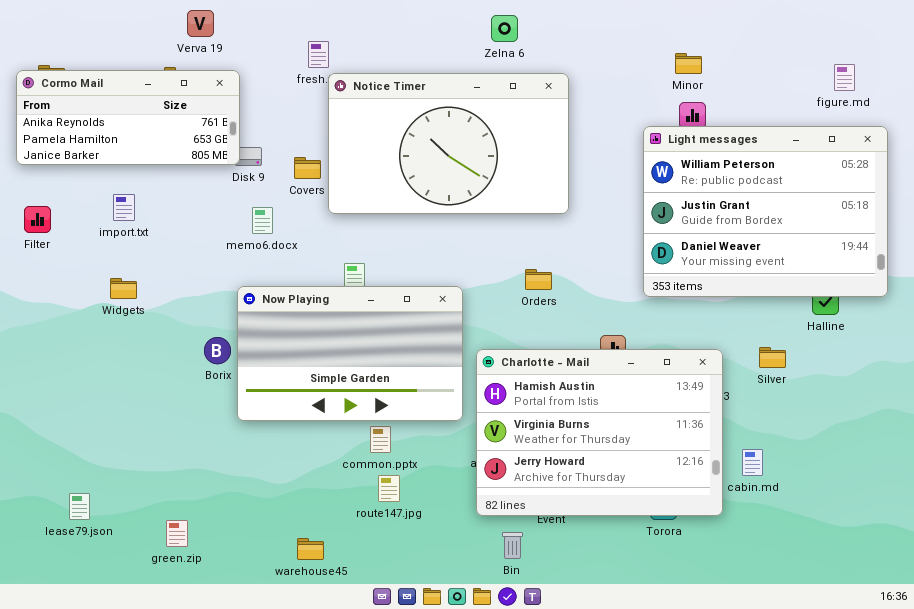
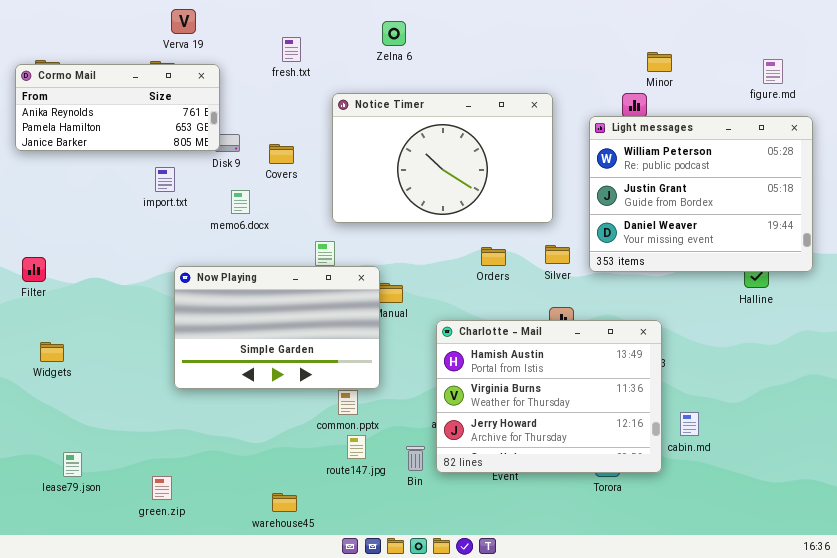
Zelna 6: [491,15,518,42] -> [382,21,406,46], moved
Minor: [675,53,702,74] -> [647,52,672,72], moved
Notice Timer: [328,73,569,214] -> [332,93,553,223], moved
import.txt: [113,194,135,221] -> [155,167,175,192], moved
Filter: [24,206,51,233] -> [22,257,46,282], moved
Widgets: [110,278,137,299] -> [40,342,64,362], moved
Now Playing: [237,286,463,421] -> [174,266,380,389], moved
Silver: [759,347,786,368] -> [545,245,570,264], moved
Bin: [502,532,523,559] -> [406,446,425,471], moved

